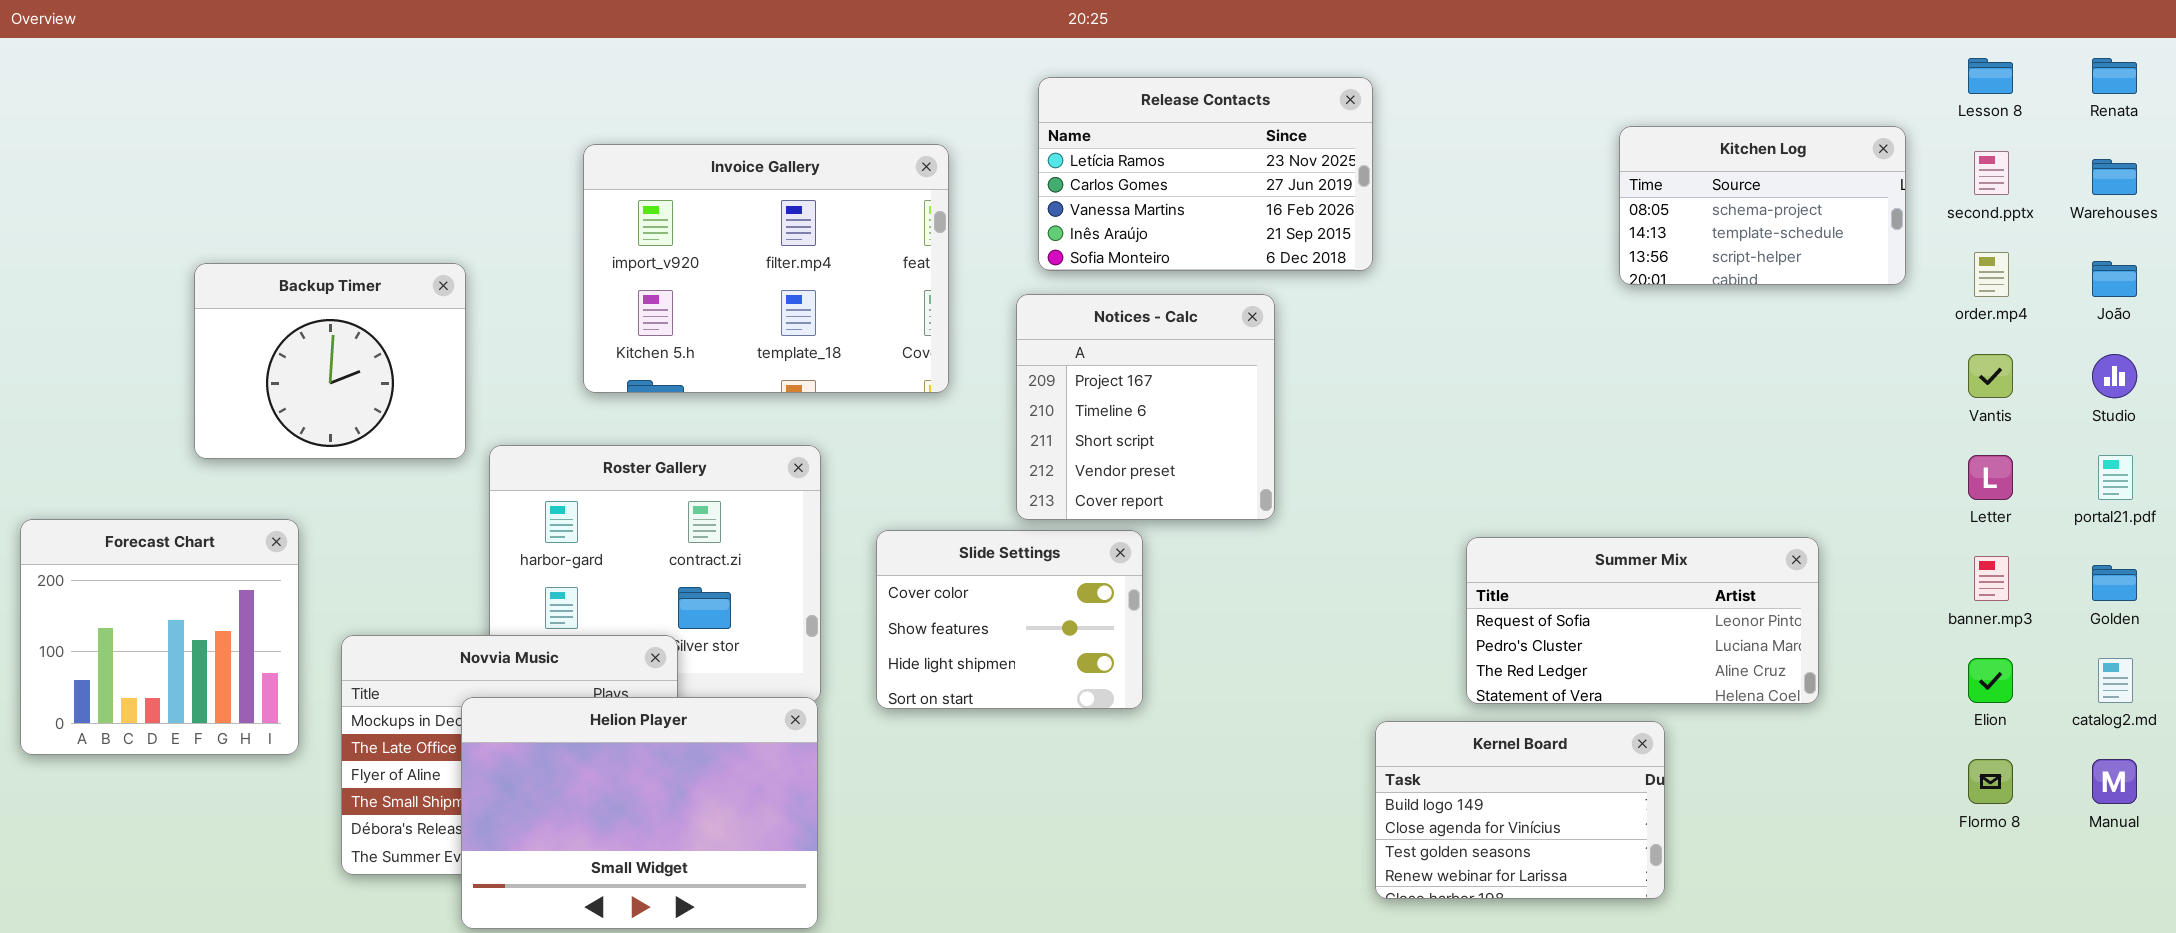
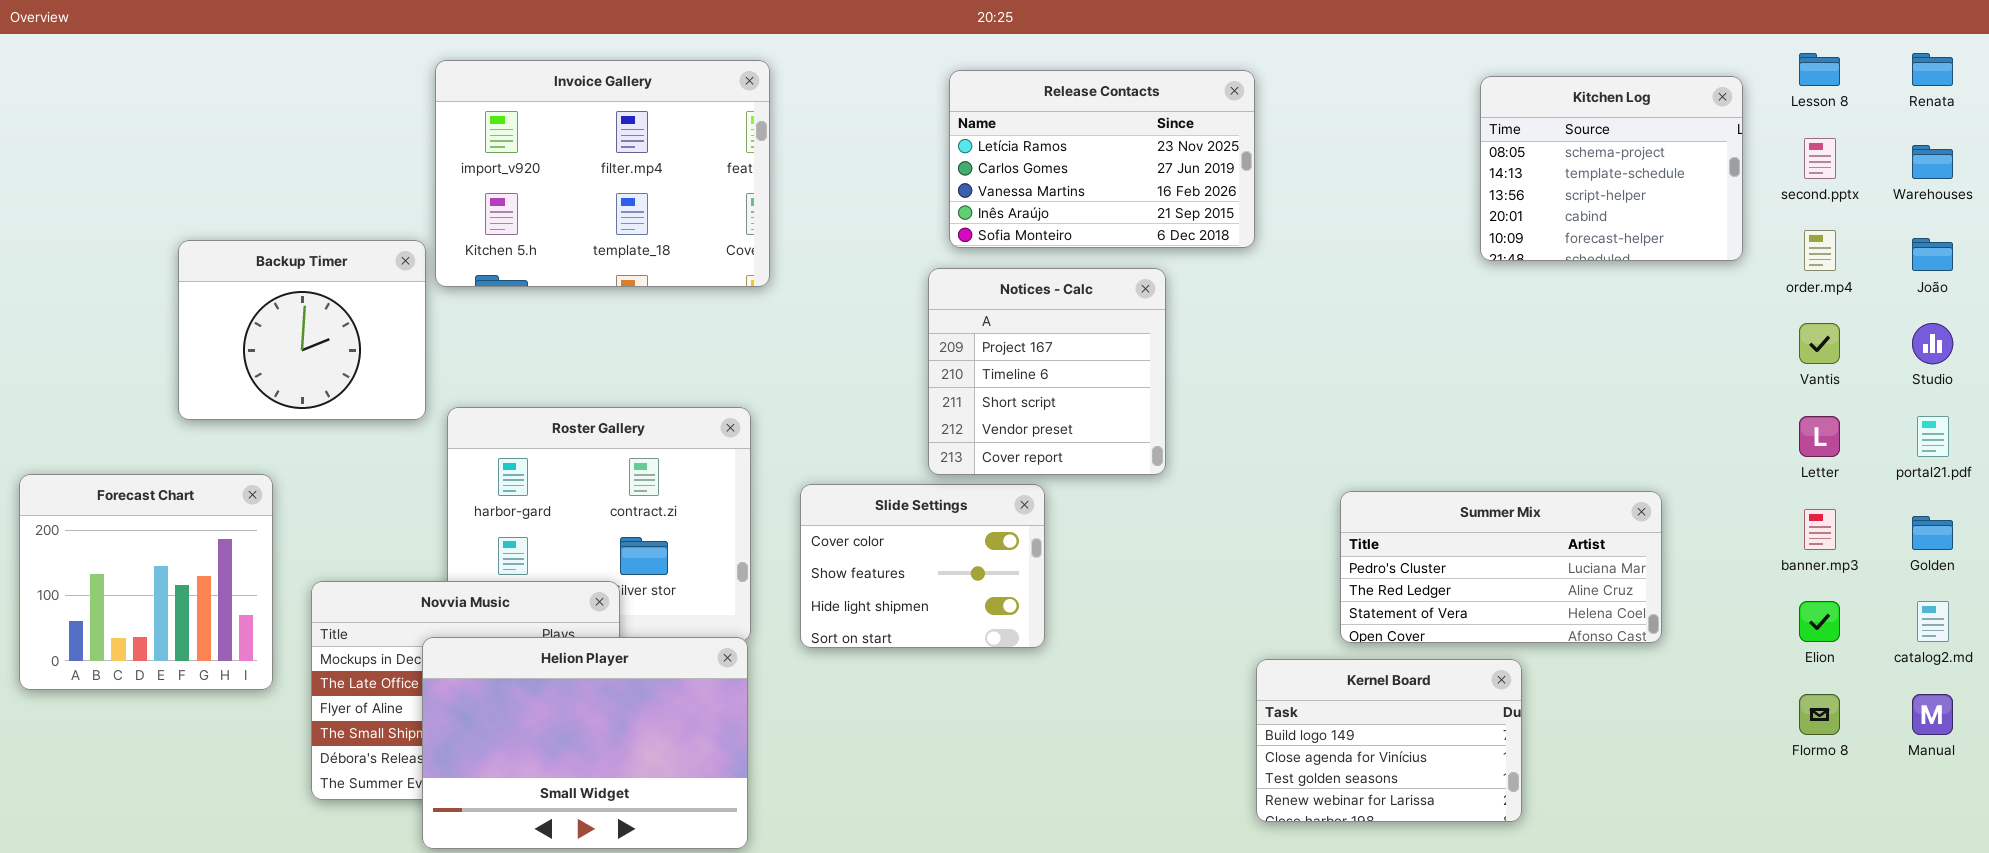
Kitchen Log: [1619,126,1906,285] -> [1480,76,1743,261], resized
Invoice Gallery: [583,144,949,393] -> [435,60,770,287], moved
Summer Mix: [1466,537,1819,704] -> [1340,491,1662,643], scrolled down 1 row

